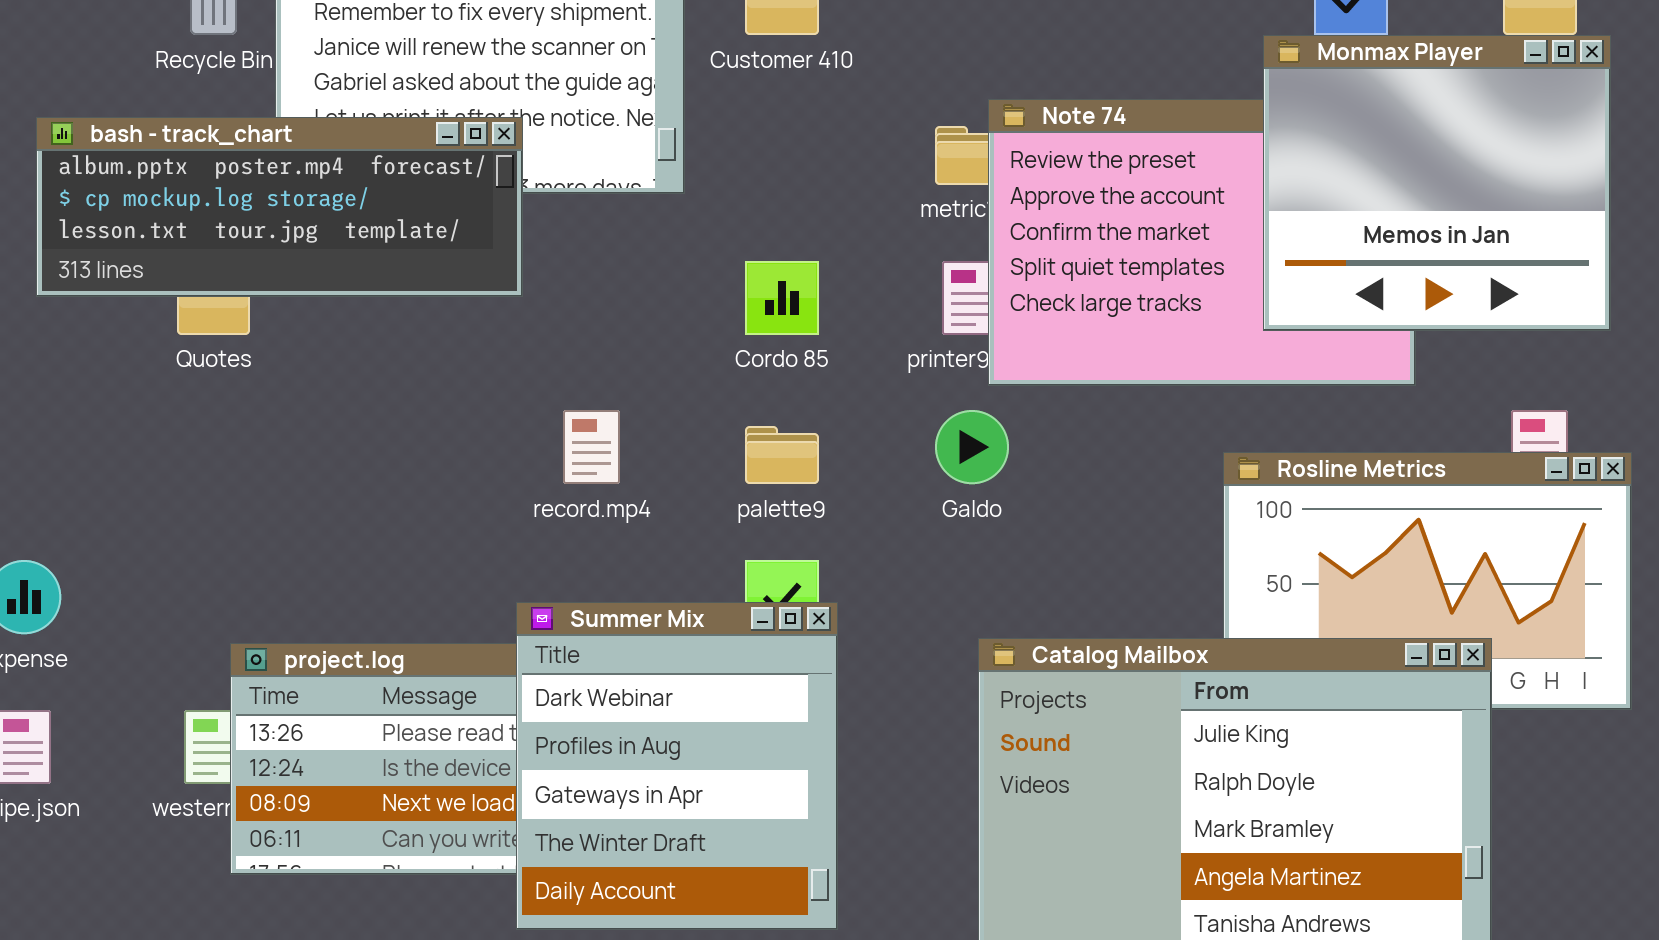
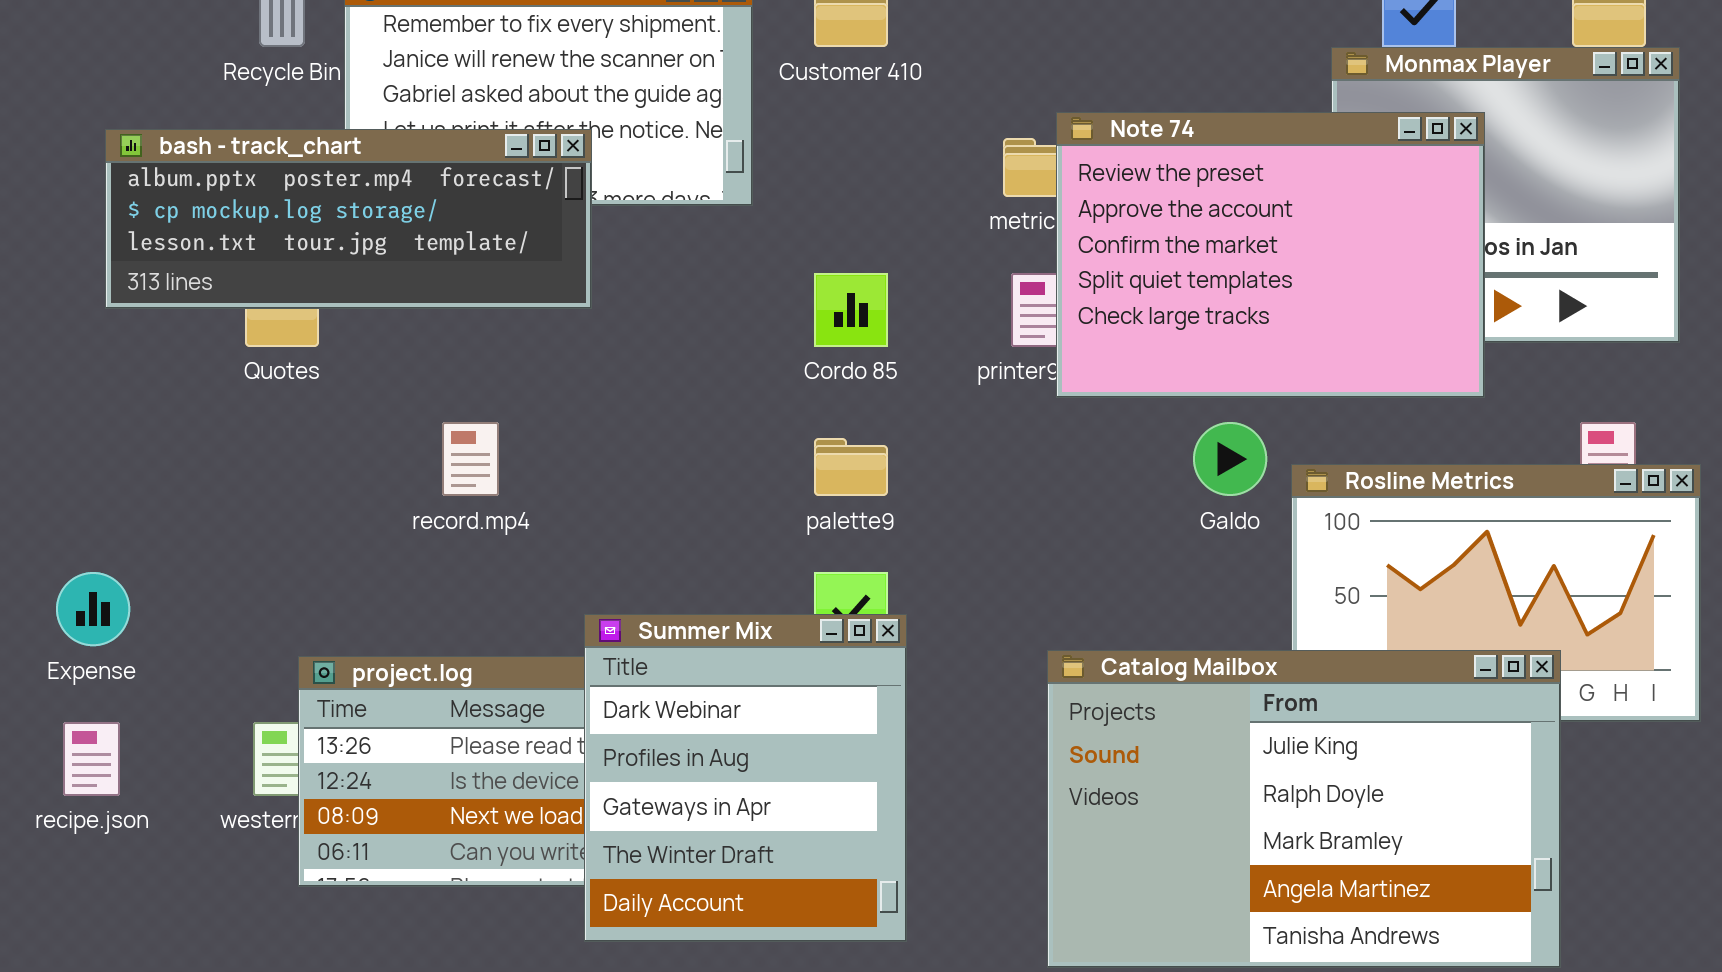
Note 74: [988,99,1416,386] -> [1056,112,1485,398], raised
record.mp4: [563,410,620,484] -> [442,422,499,496], moved
Galdo: [935,410,1009,484] -> [1193,422,1267,496], moved

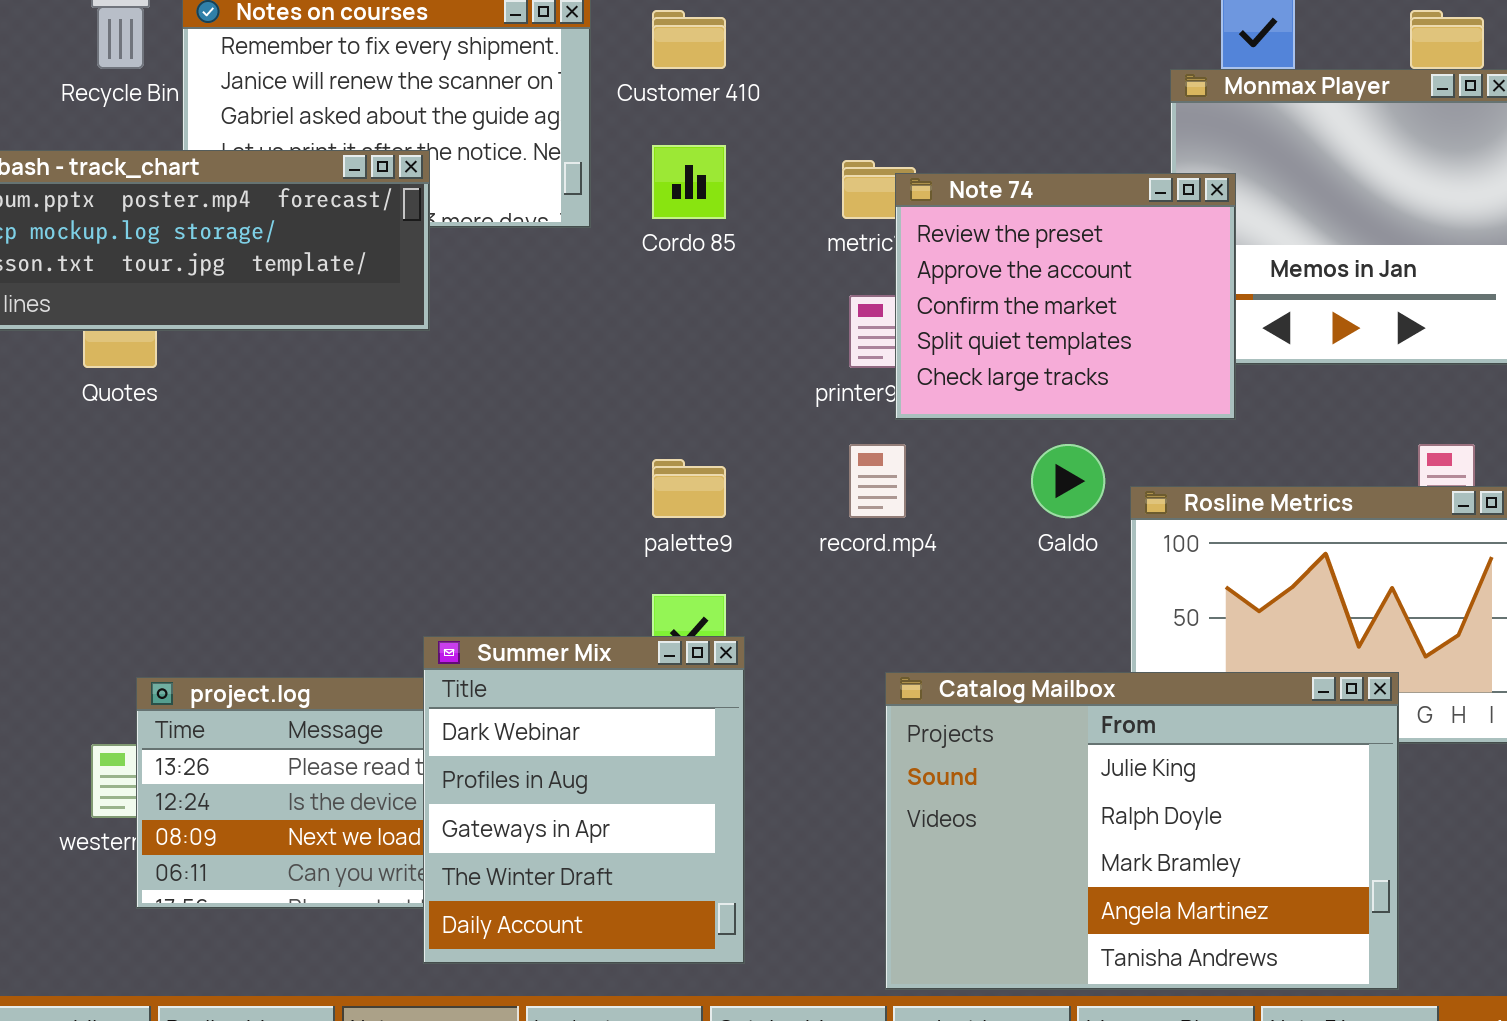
Note 74: [1056,112,1485,398] -> [895,173,1236,420], resized
Cordo 85: [814,273,888,347] -> [652,145,726,219], moved
record.mp4: [442,422,499,496] -> [849,444,906,518], moved

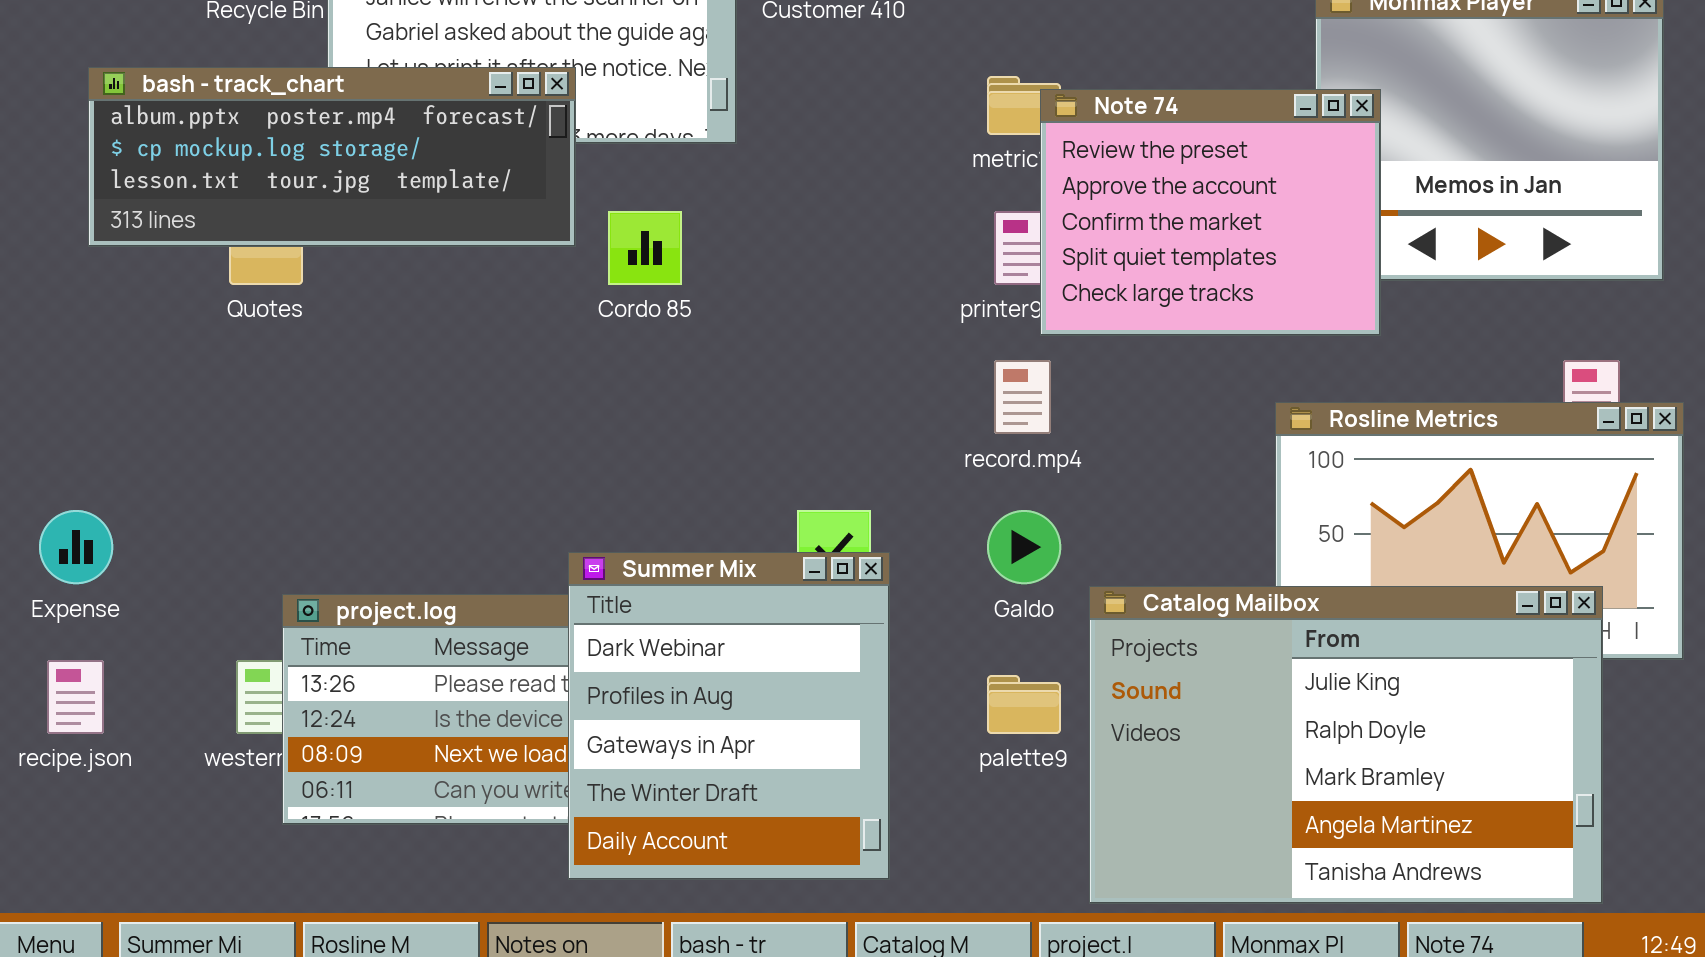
Cordo 85: [652,145,726,219] -> [608,211,682,285], moved
Galdo: [1031,444,1105,518] -> [987,510,1061,584], moved
palette9: [652,459,726,518] -> [987,675,1061,734], moved
Catalog Mailbox: [885,672,1399,990] -> [1089,586,1603,904], moved

